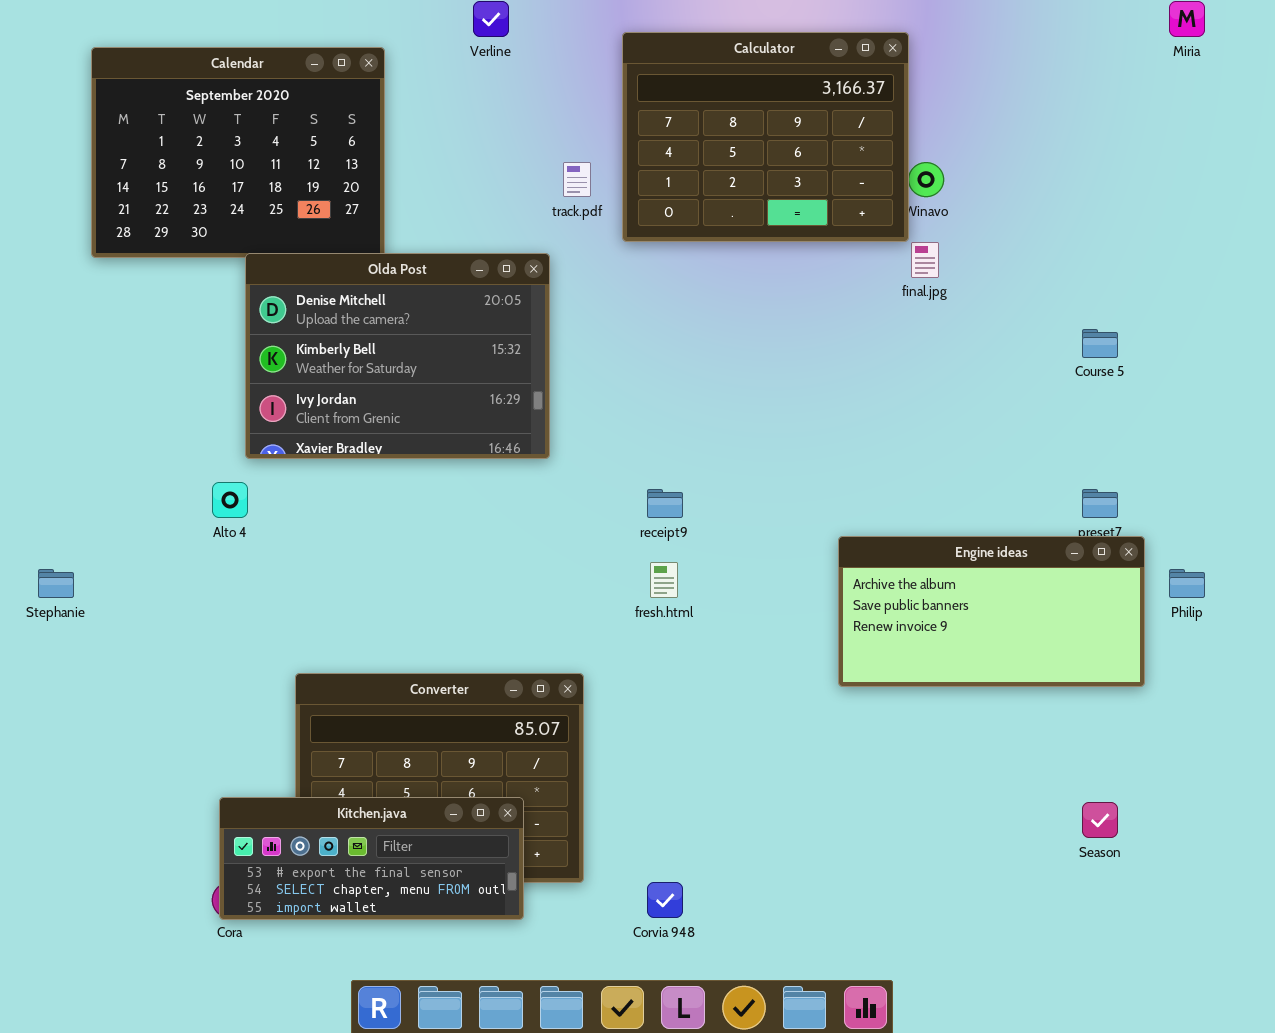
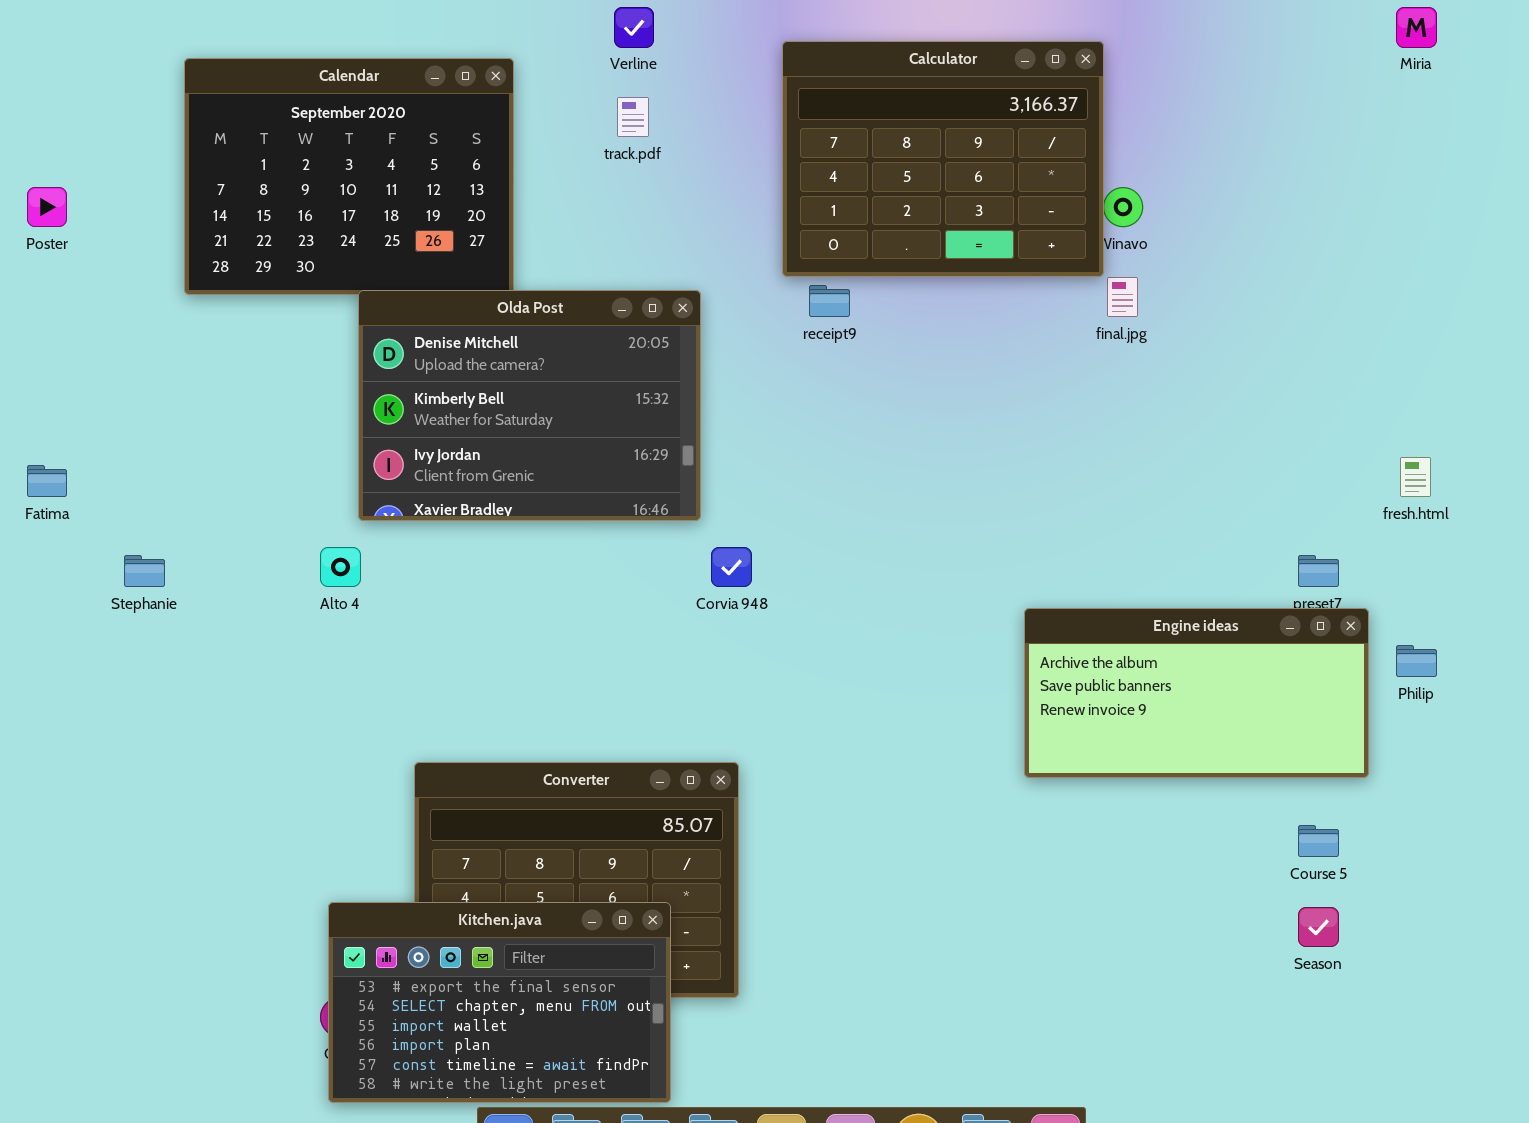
track.pdf: [563,162,591,197] -> [617,97,649,137], moved
Course 5: [1082,329,1118,358] -> [1298,825,1339,857], moved
receipt9: [647,489,683,518] -> [809,285,850,317], moved
fresh.html: [650,562,678,598] -> [1400,457,1431,497], moved
Stephanie: [38,569,74,598] -> [124,555,165,587], moved
Kitchen.java: [219,797,524,920] -> [328,902,671,1103], resized
Corvia 948: [647,882,683,918] -> [711,547,752,587], moved

